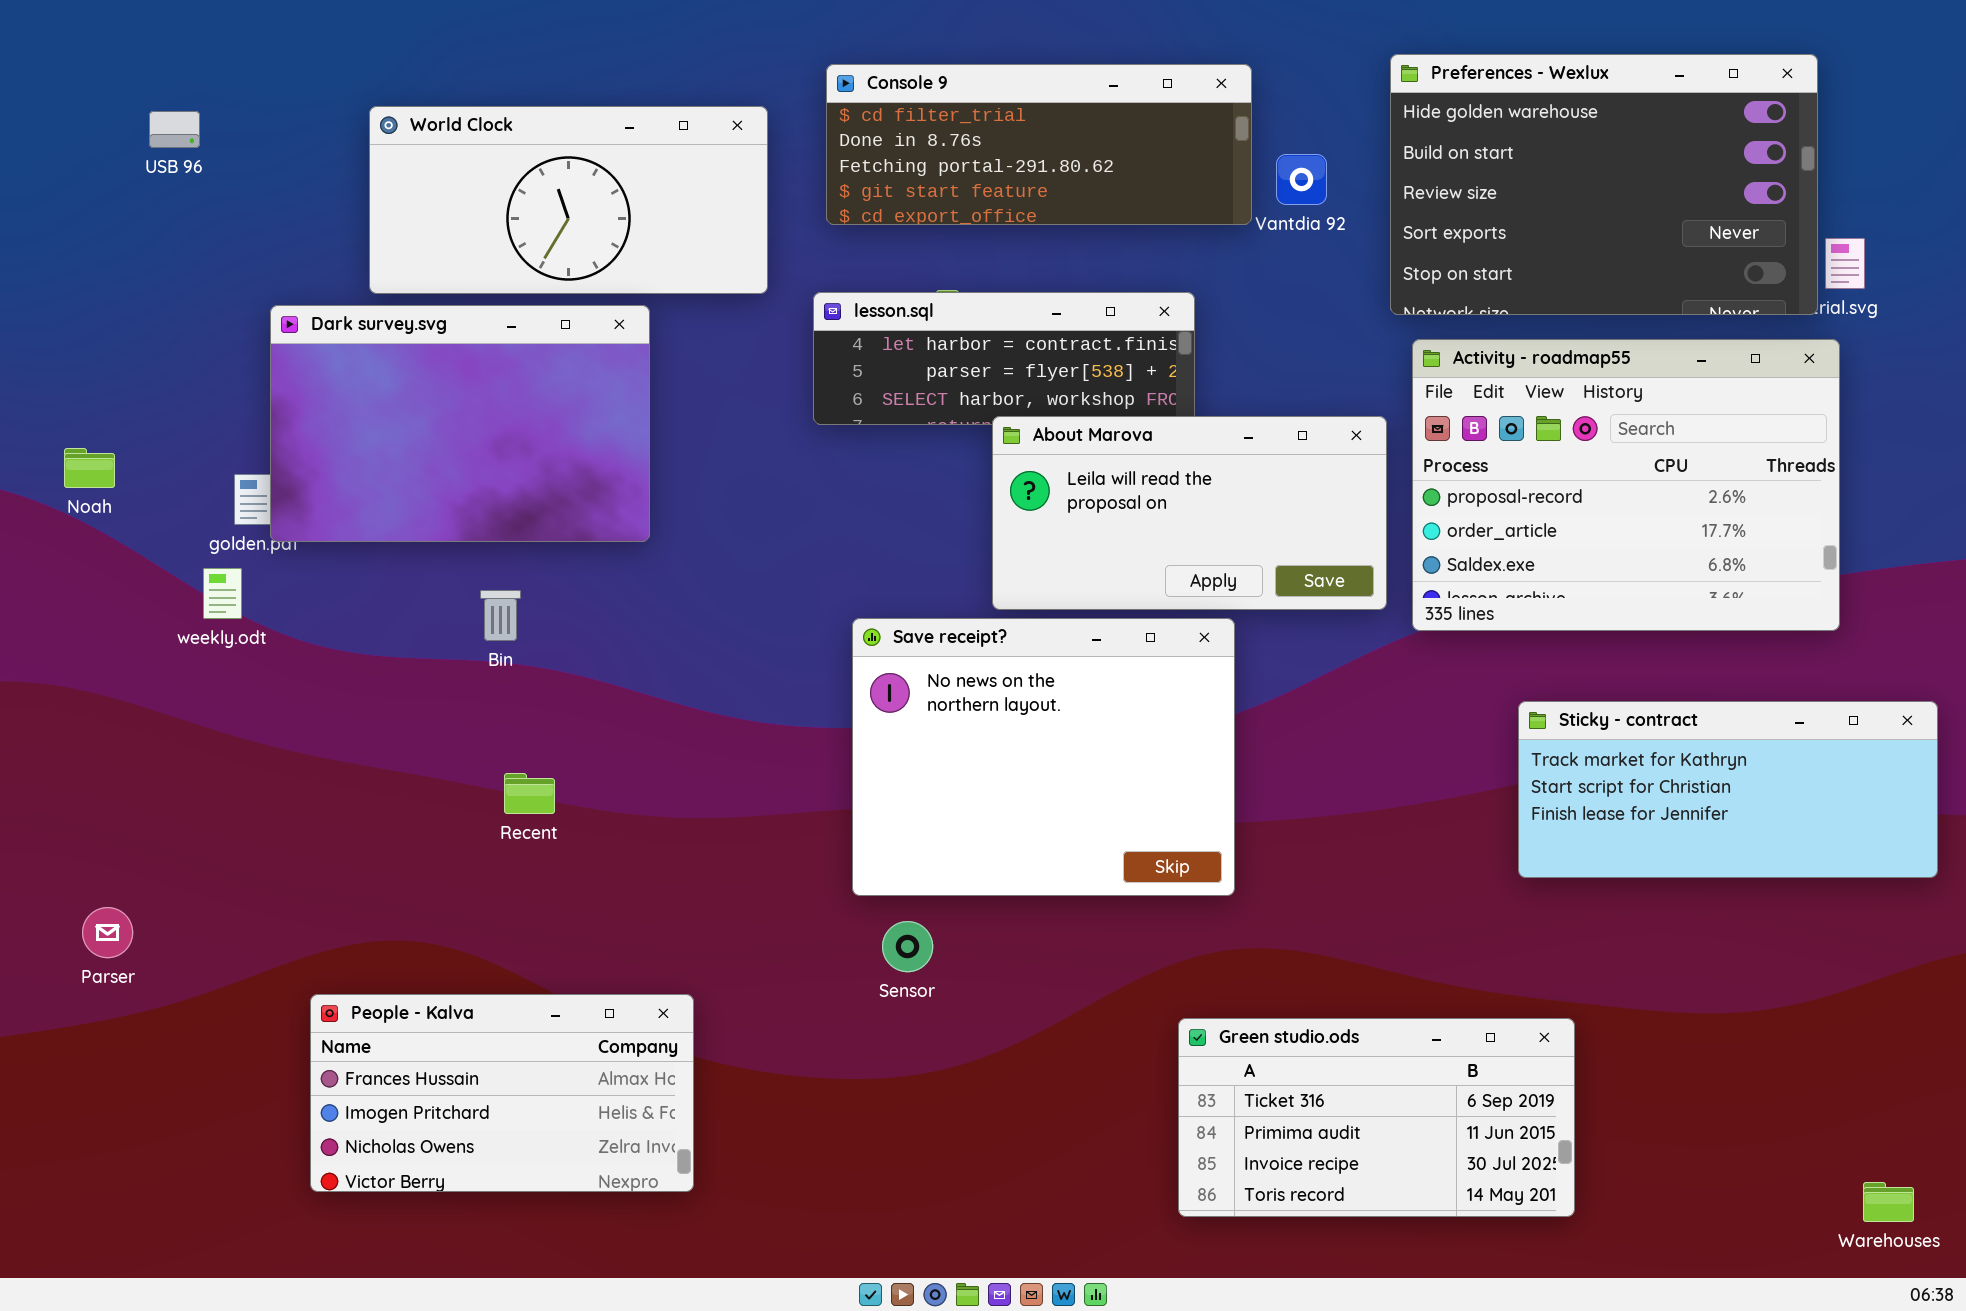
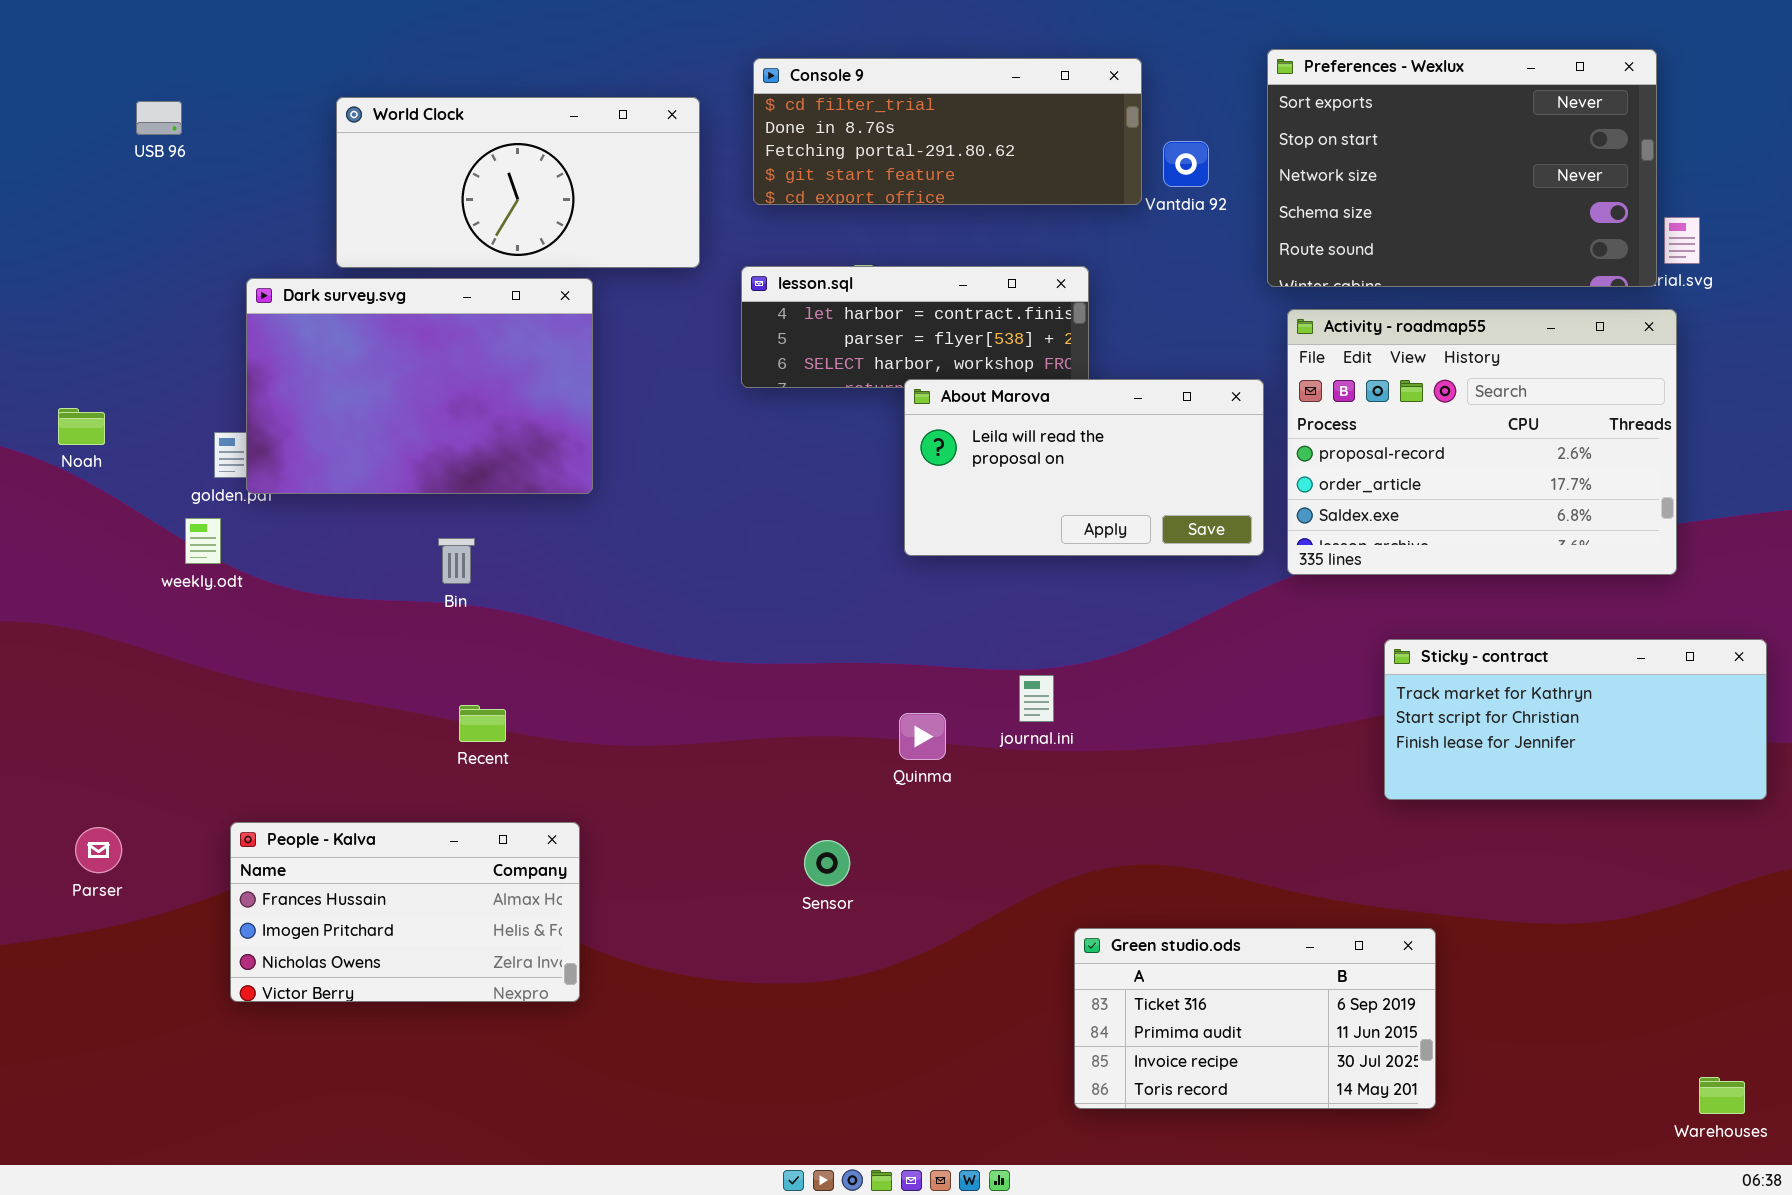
Preferences - Wexlux: [1390,54,1818,315] -> [1267,49,1657,287], scrolled down 3 rows
Save receipt?: [852,618,1235,896] -> none, closed
People - Kalva: [310,994,694,1192] -> [230,822,580,1002], moved

